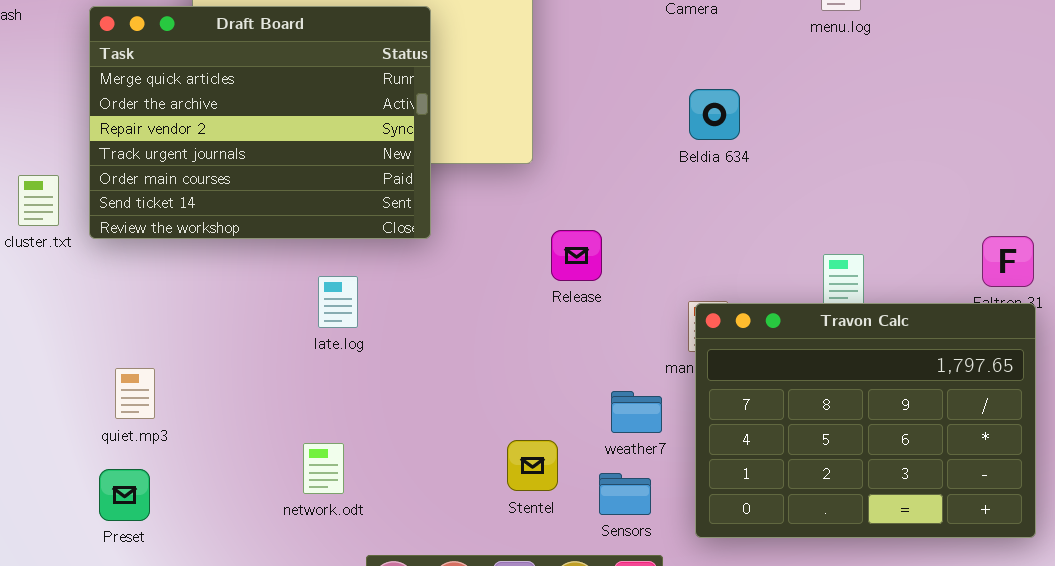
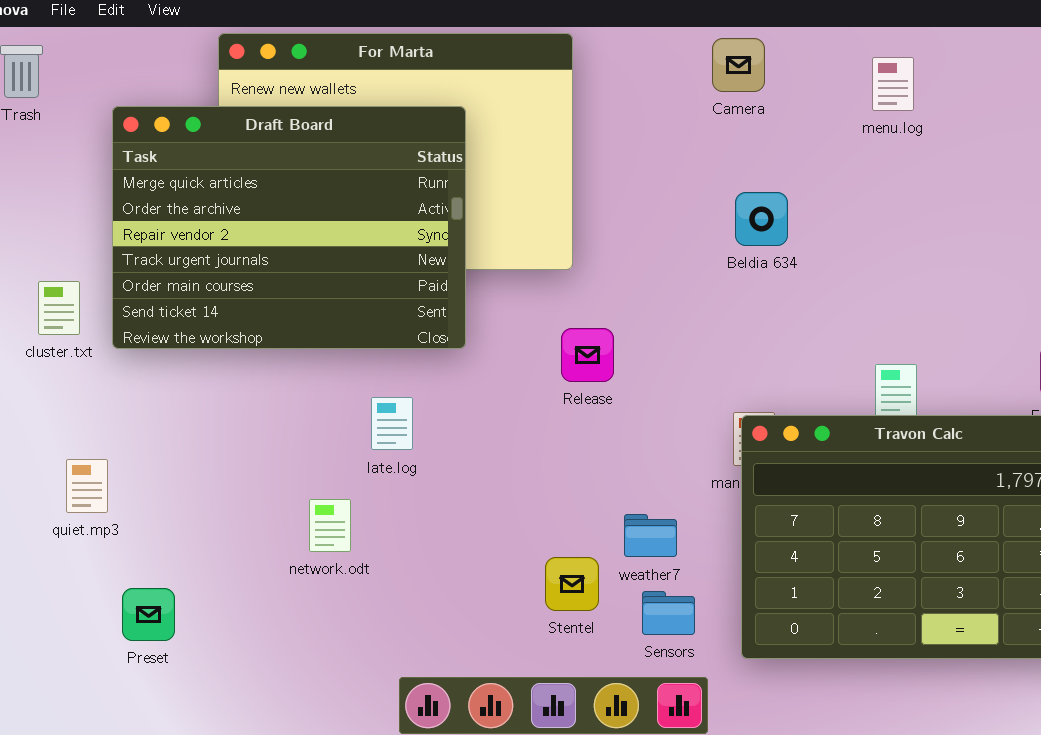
Release: [551,230,602,281] -> [561,328,614,382], moved
late.log: [318,276,358,328] -> [371,397,413,450], moved
quiet.mp3: [115,368,155,419] -> [66,459,108,513], moved
weather7: [611,391,662,433] -> [624,514,677,557], moved
network.odt: [303,443,344,494] -> [309,499,351,552], moved

